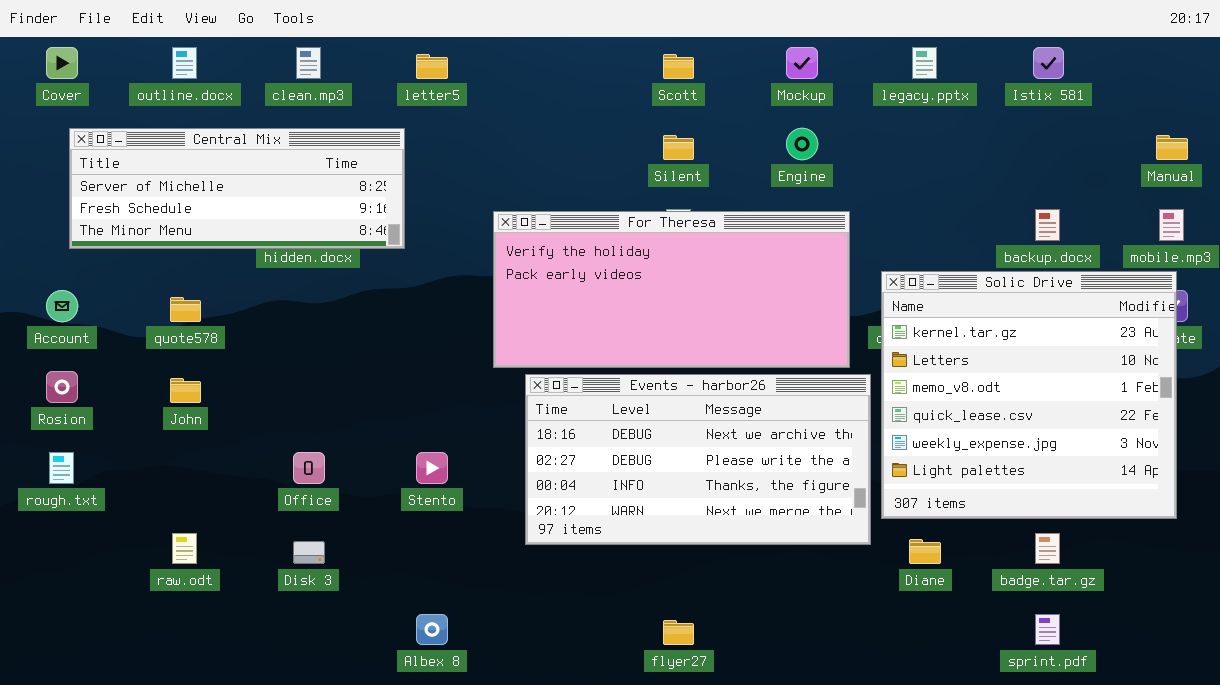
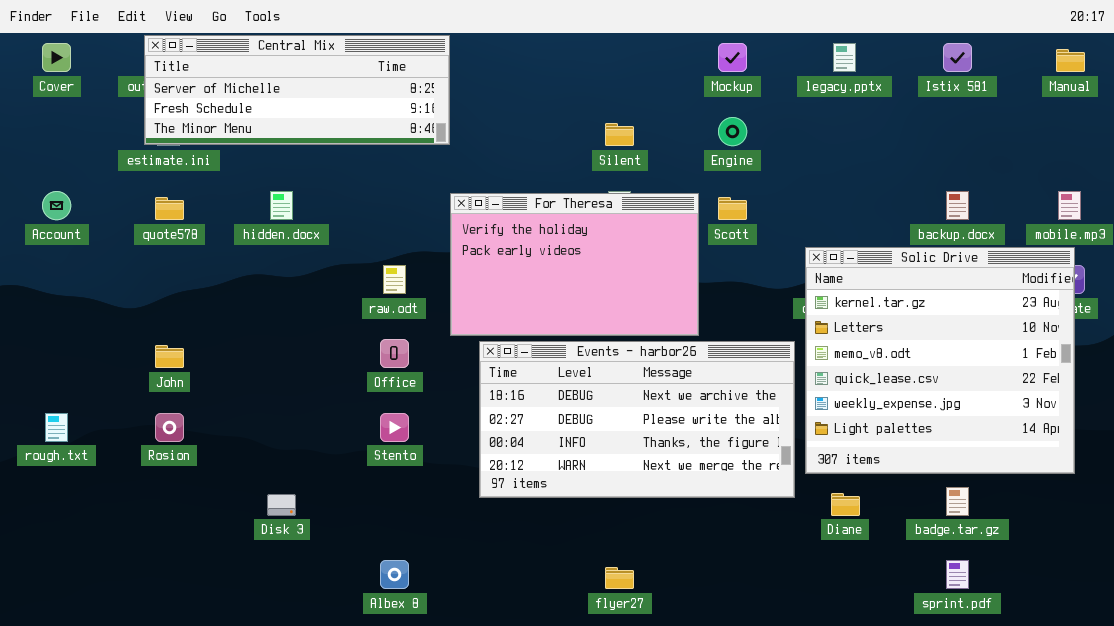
Scott: [663,54,694,79] -> [718,197,747,220], moved
Central Mix: [69,128,405,249] -> [144,35,450,145], moved
Manual: [1156,135,1188,160] -> [1056,49,1085,72], moved
For Theresa: [493,211,850,368] -> [450,193,699,336], resized
Account: [46,290,78,322] -> [42,191,71,220], moved
quote578: [170,297,201,322] -> [155,197,184,220], moved
Rosion: [46,371,78,403] -> [155,413,184,442], moved
Office: [293,452,325,484] -> [380,339,409,368], moved
raw.odt: [172,533,197,564] -> [383,265,406,294], moved

